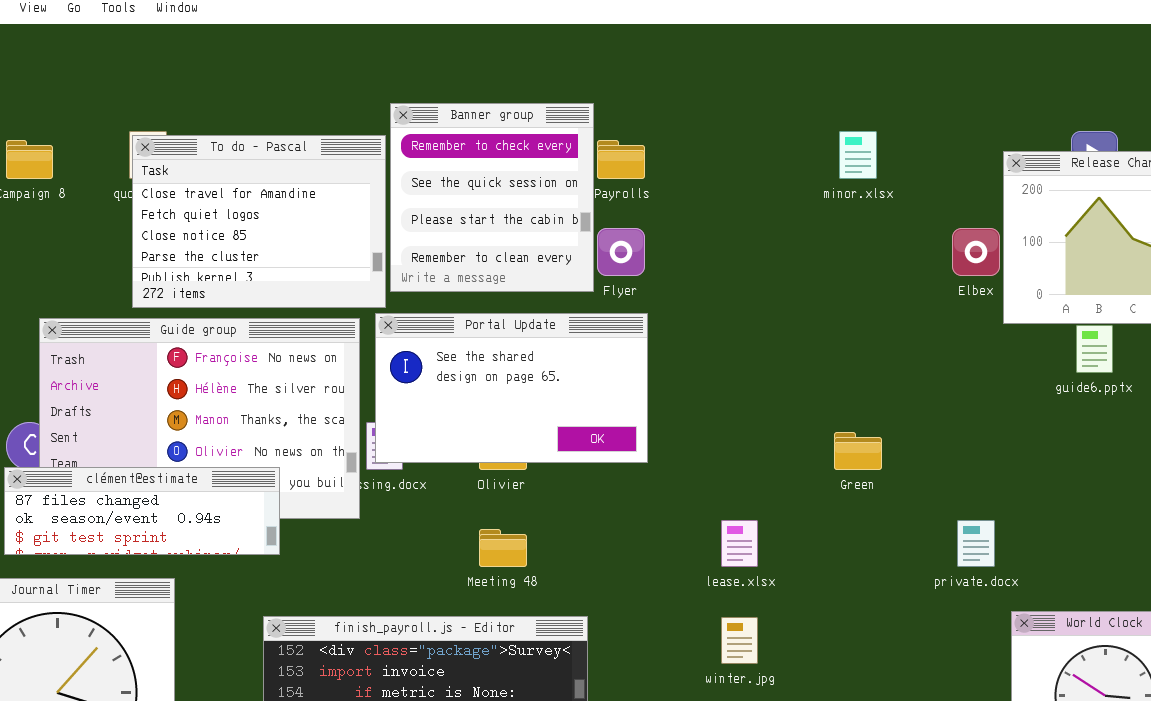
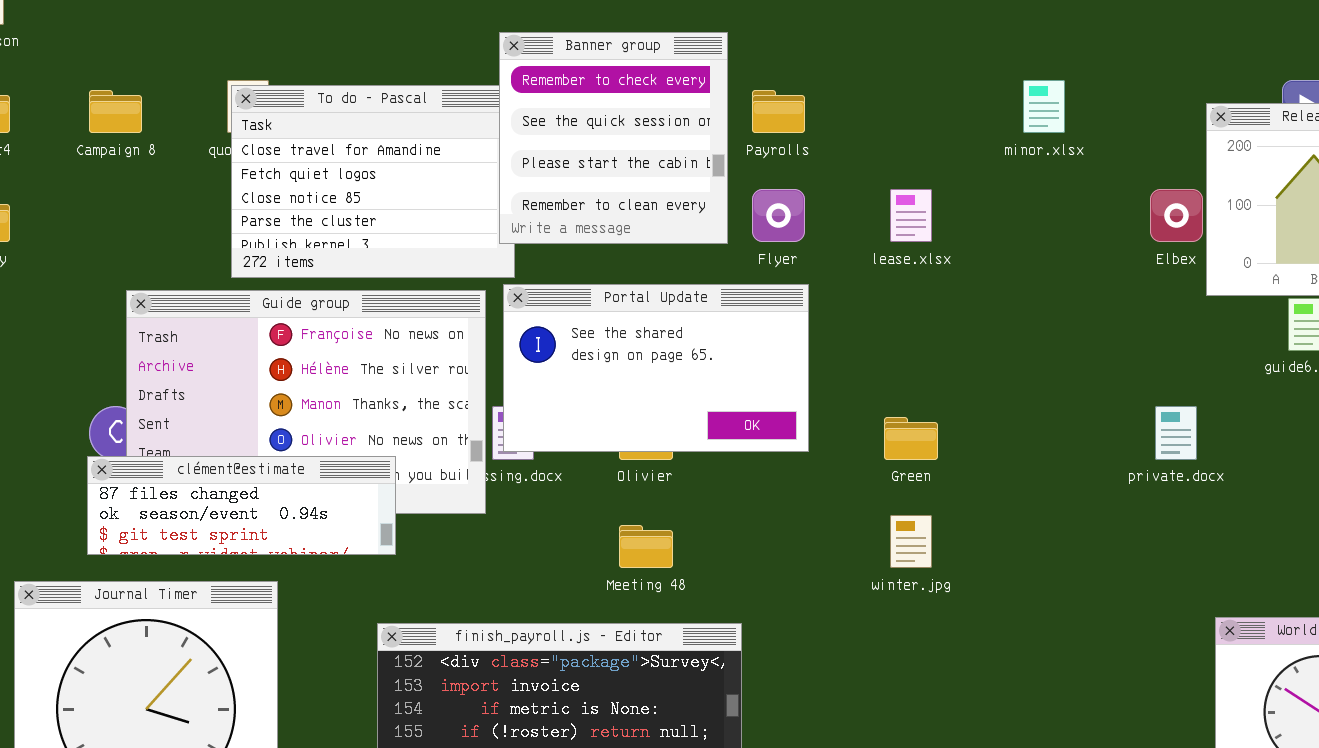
Banner group: [390,103,594,292] -> [499,32,728,244], moved
Green: [834,432,882,470] -> [884,417,938,460], moved
lease.xlsx: [721,520,758,567] -> [890,189,932,242], moved
private.docx: [957,520,995,567] -> [1155,406,1197,460], moved
winter.jpg: [721,617,758,664] -> [890,515,932,568], moved

